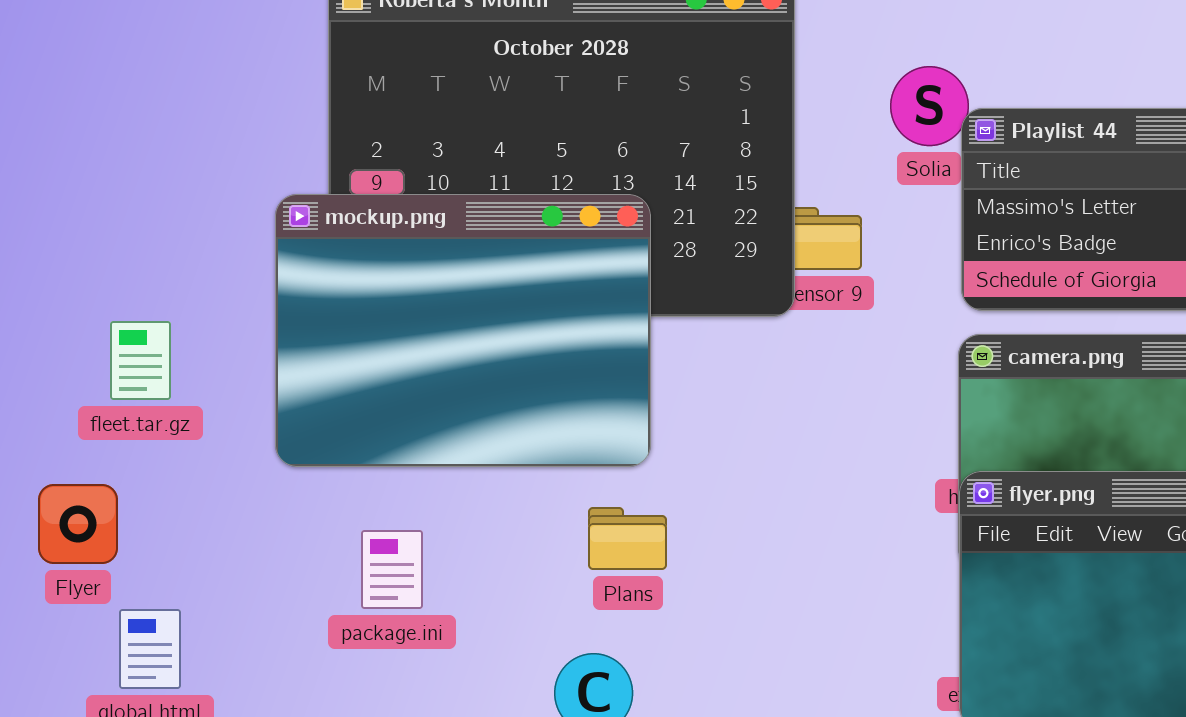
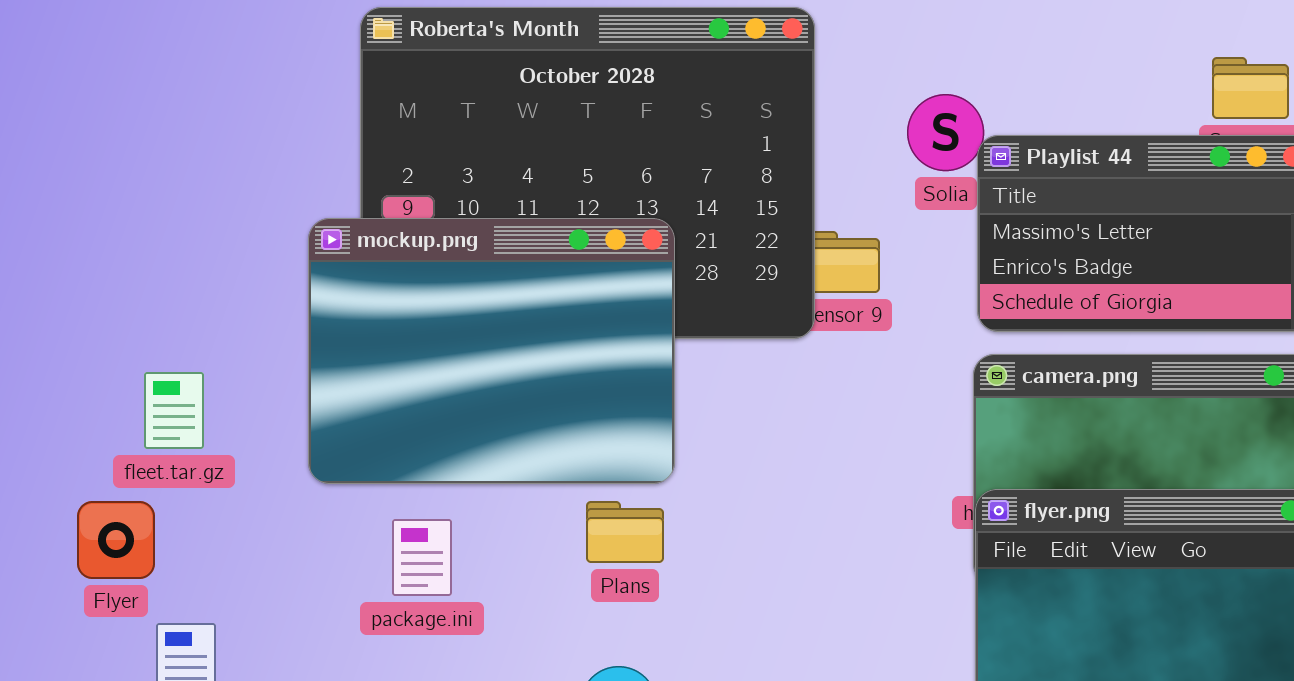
fleet.tar.gz: [110,321,171,400] -> [144,372,204,449], moved
Plans: [588,507,667,570] -> [586,501,664,563], moved
package.ini: [361,530,423,609] -> [392,519,452,596], moved

